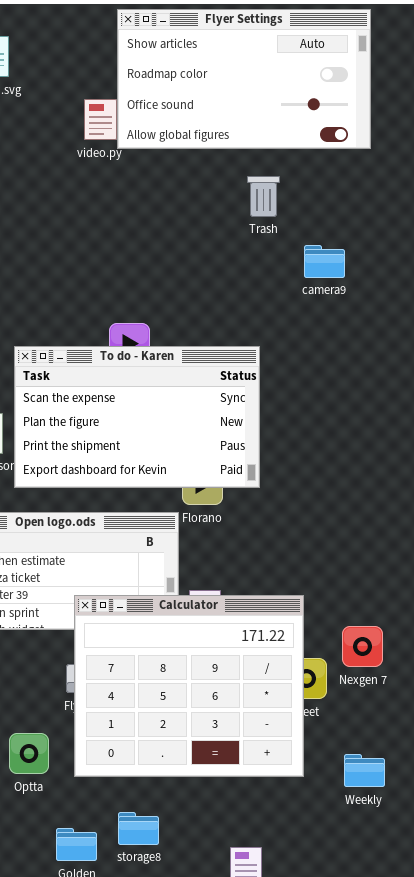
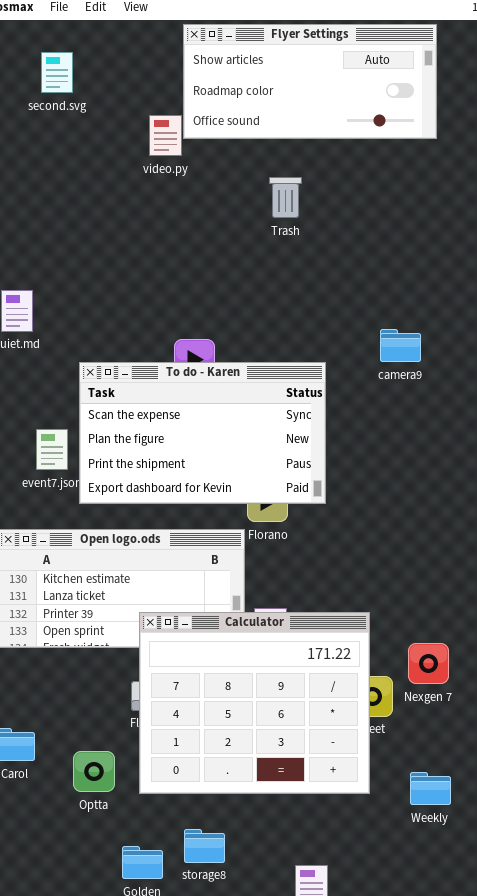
Flyer Settings: [117,9,371,149] -> [183,24,437,139], resized
Trash: [247,176,280,217] -> [269,177,302,218], moved
camera9: [304,245,345,278] -> [380,329,421,362], moved

